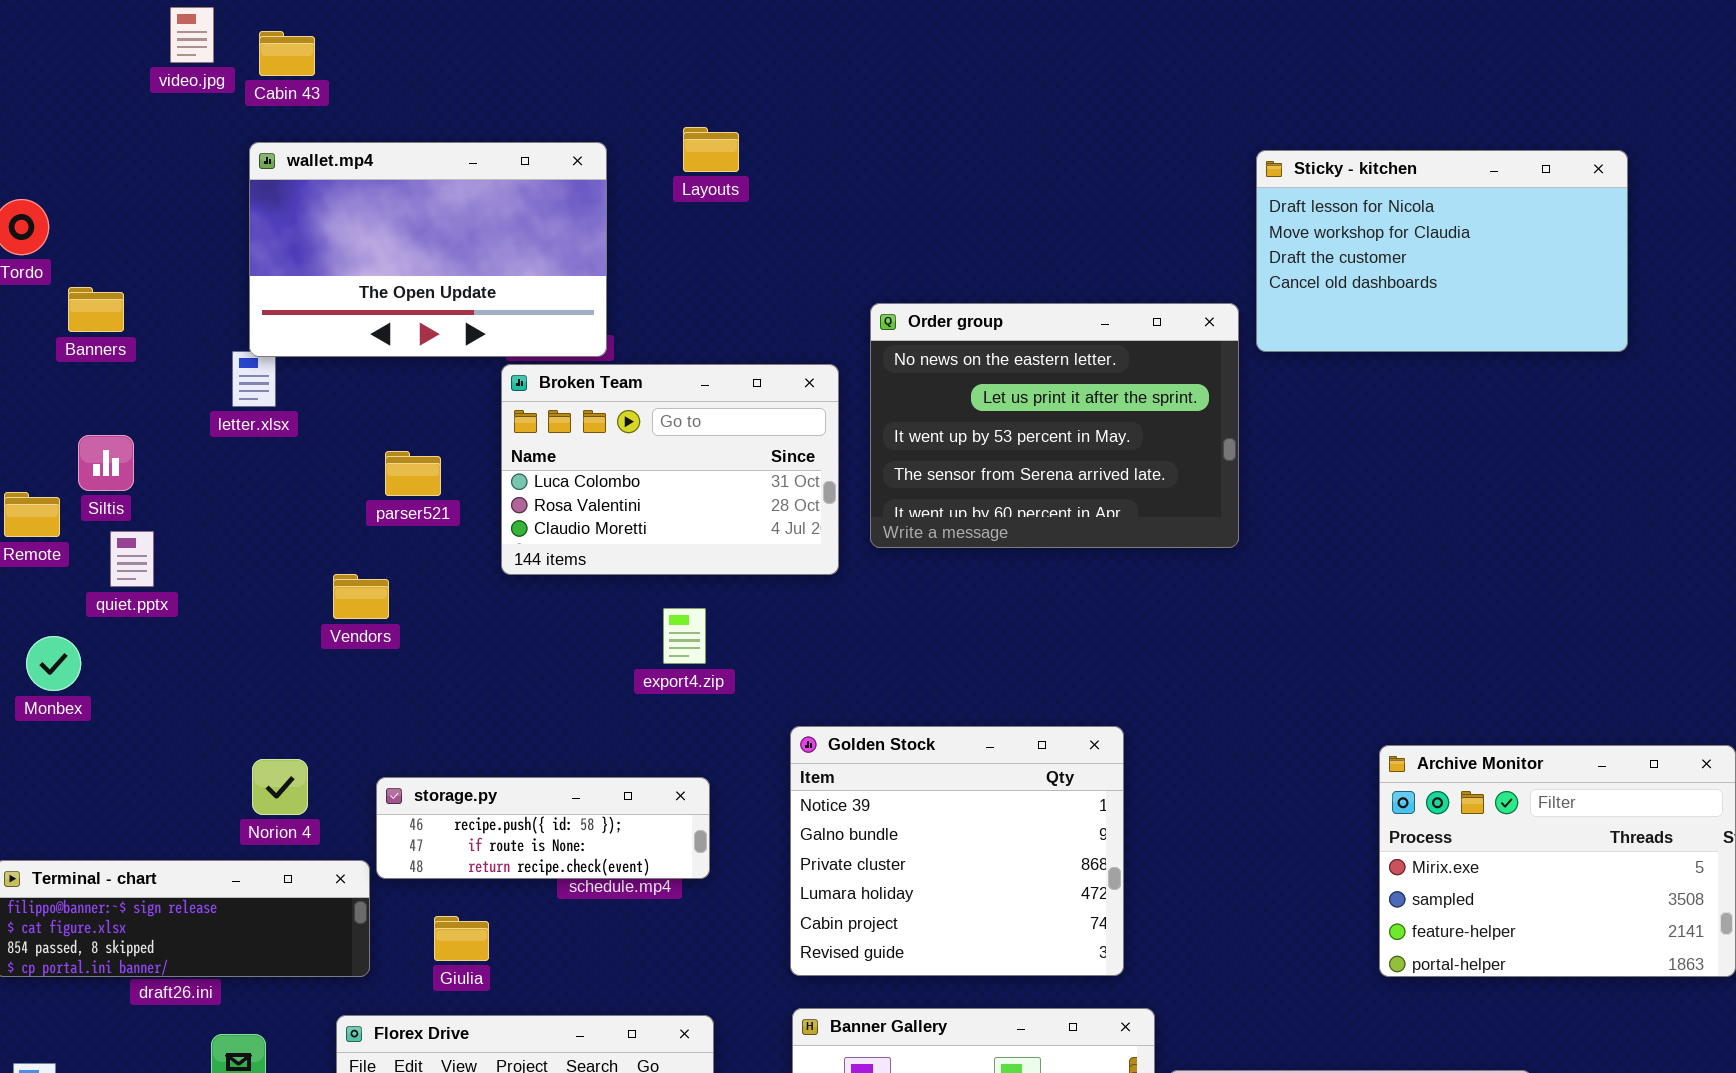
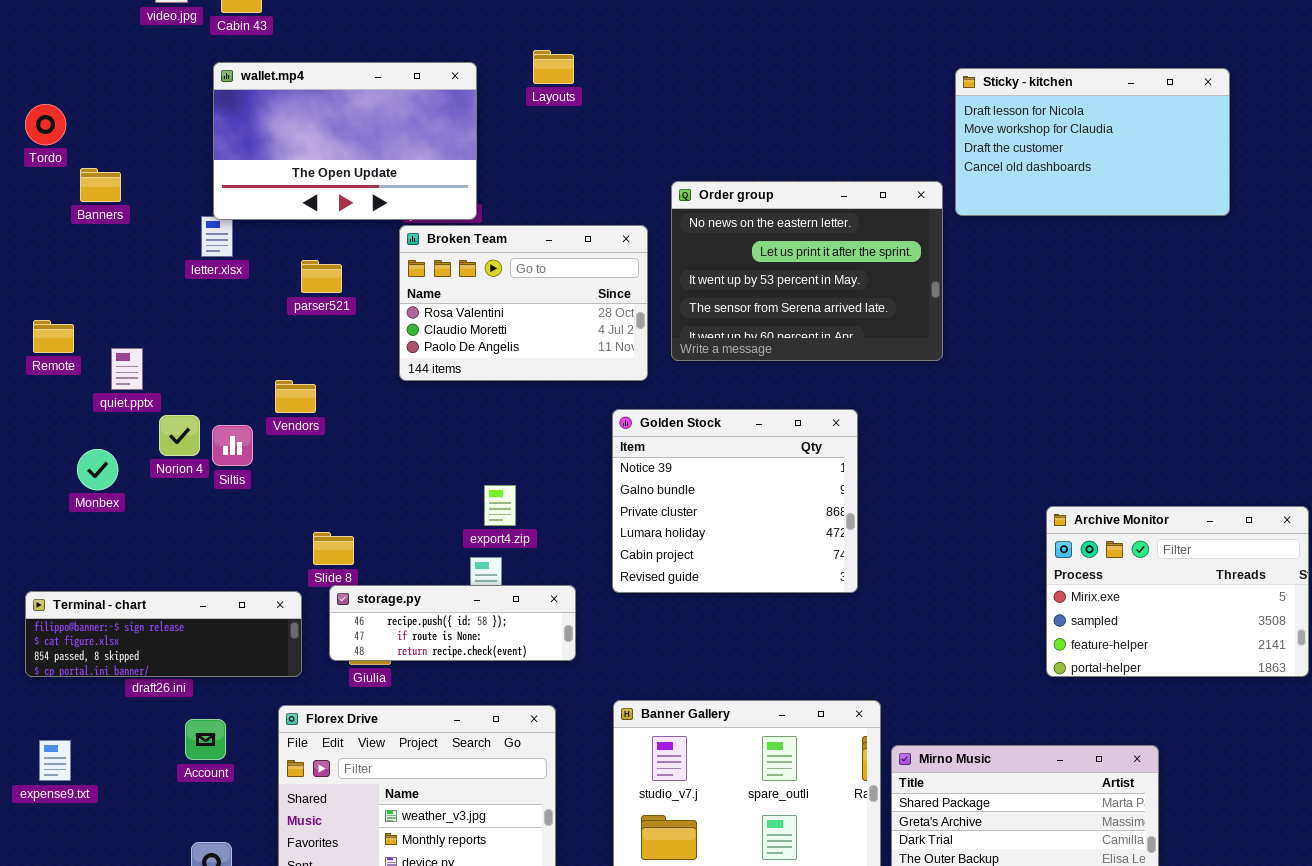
Broken Team: [501,364,839,575] -> [399,225,648,381], scrolled down 1 row
Siltis: [78,435,134,491] -> [212,425,253,466], moved
parser521: [385,451,441,496] -> [301,260,342,293], moved
export4.zip: [663,608,706,664] -> [484,485,516,526], moved
Monbex: [26,636,81,691] -> [77,449,118,490], moved
Golden Stock: [790,726,1124,976] -> [612,409,858,593], moved
Norion 4: [252,759,308,815] -> [159,415,200,456], moved
storage.py: [376,777,710,879] -> [329,585,576,661], moved

